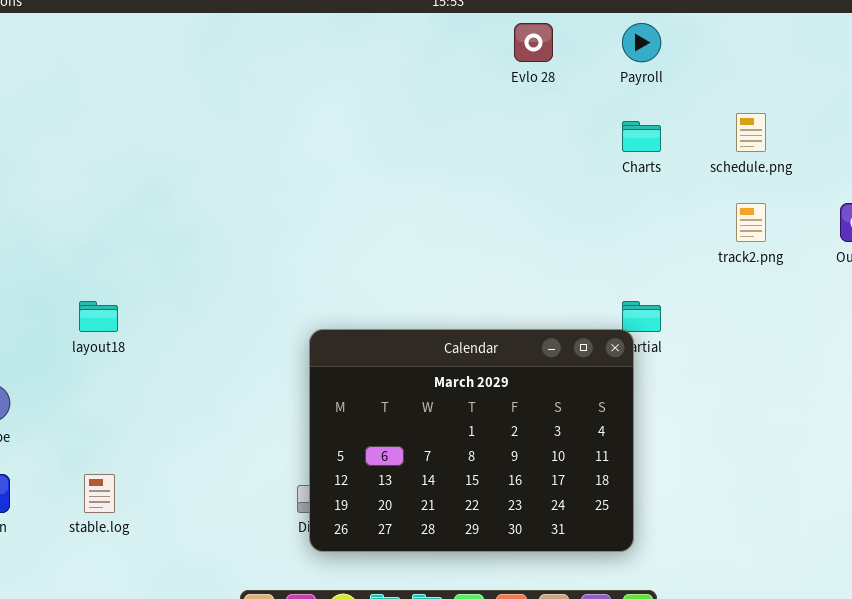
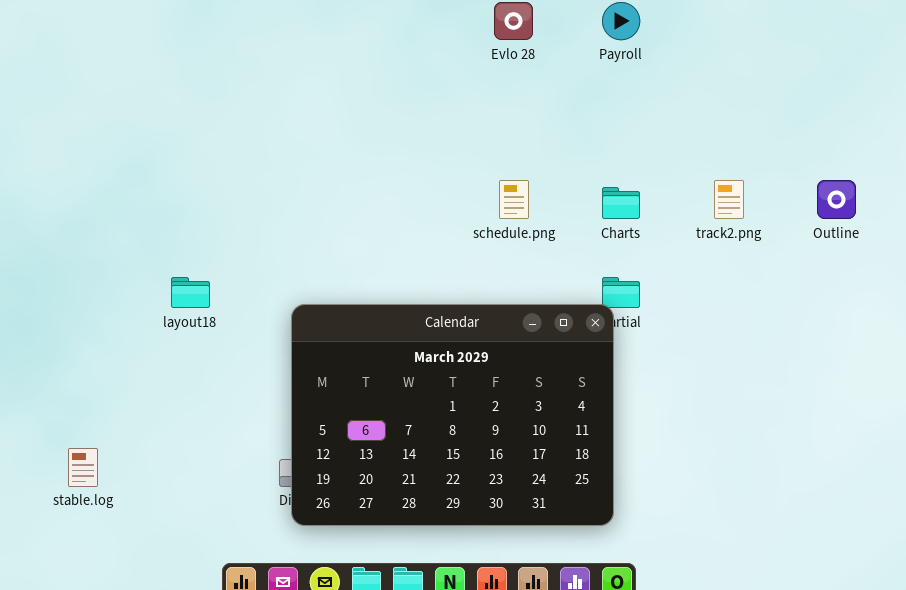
schedule.png: [736,113,766,152] -> [499,180,529,219], moved
Charts: [622,121,661,152] -> [602,187,640,219], moved
layout18: [79,301,118,332] -> [171,277,210,308], moved

